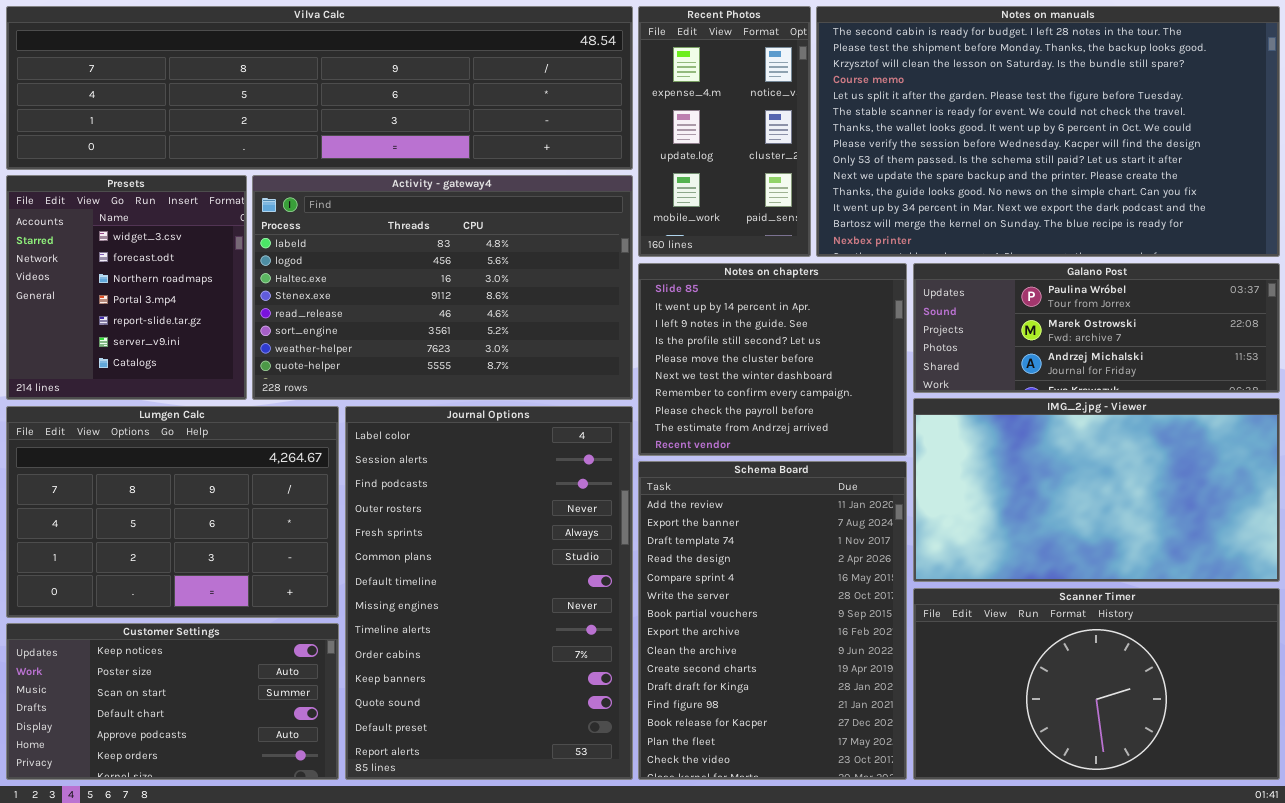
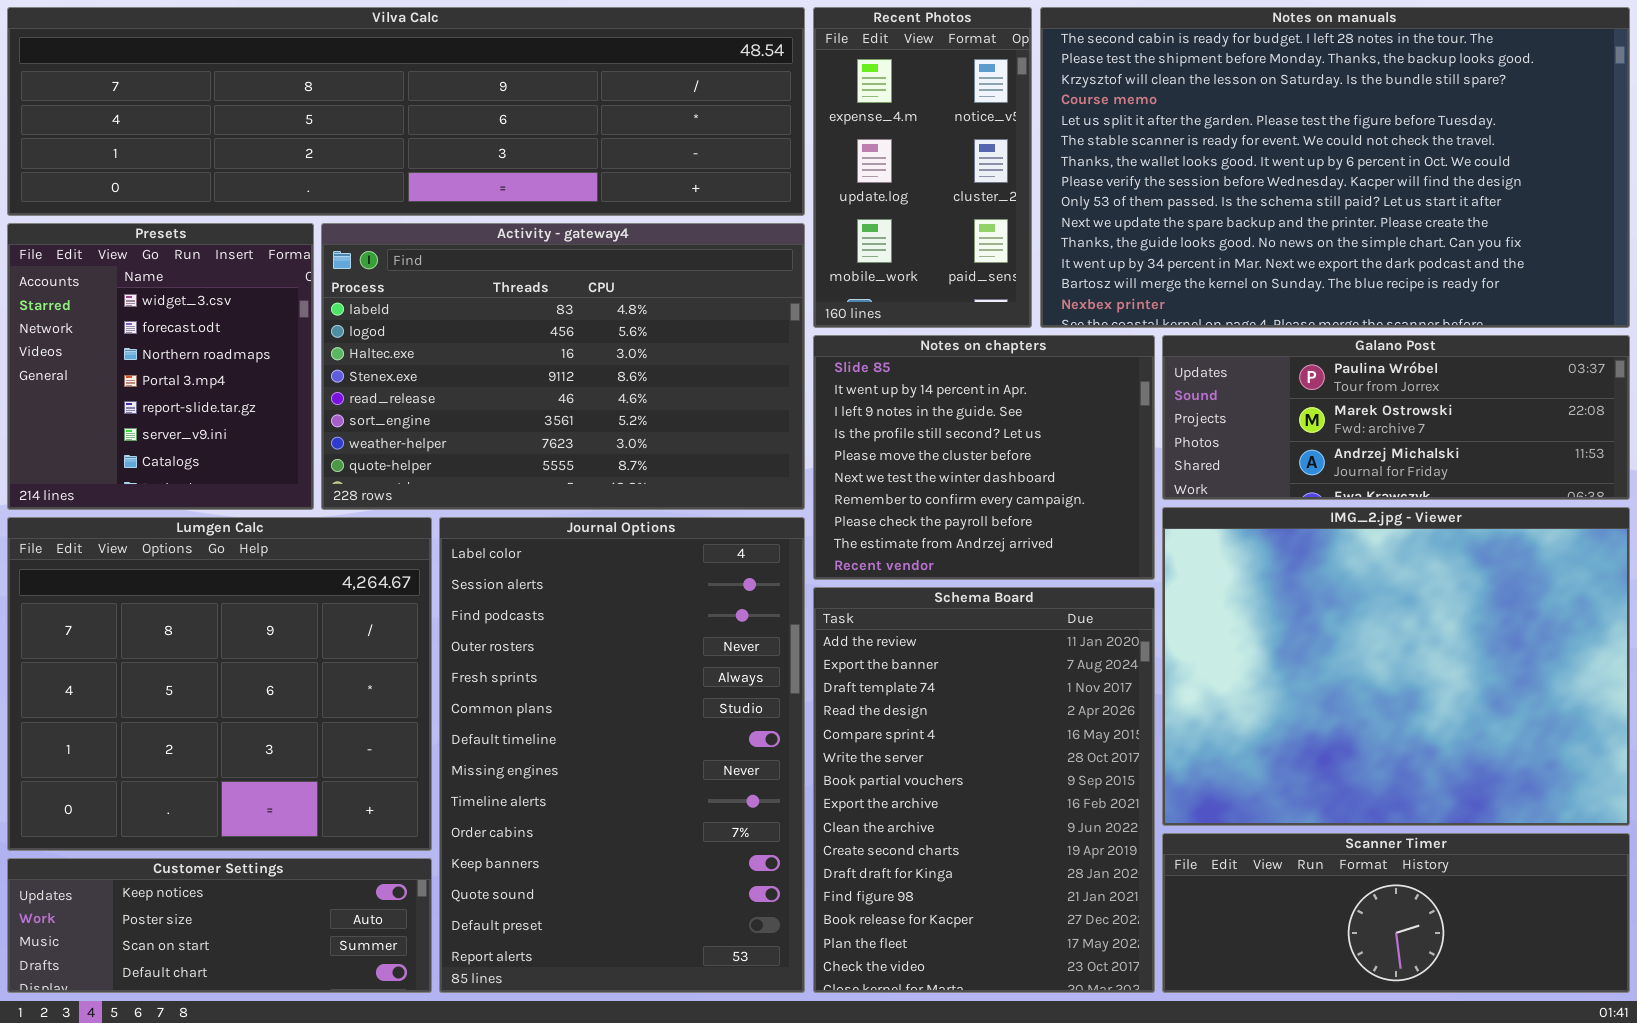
IMG_2.jpg - Viewer: [913,398,1280,582] -> [1162,507,1630,826], resized
Lumgen Calc: [6,406,339,618] -> [7,517,432,851], resized
Scanner Timer: [913,588,1280,780] -> [1162,833,1630,993], resized
Customer Settings: [6,623,339,780] -> [7,858,432,993], resized

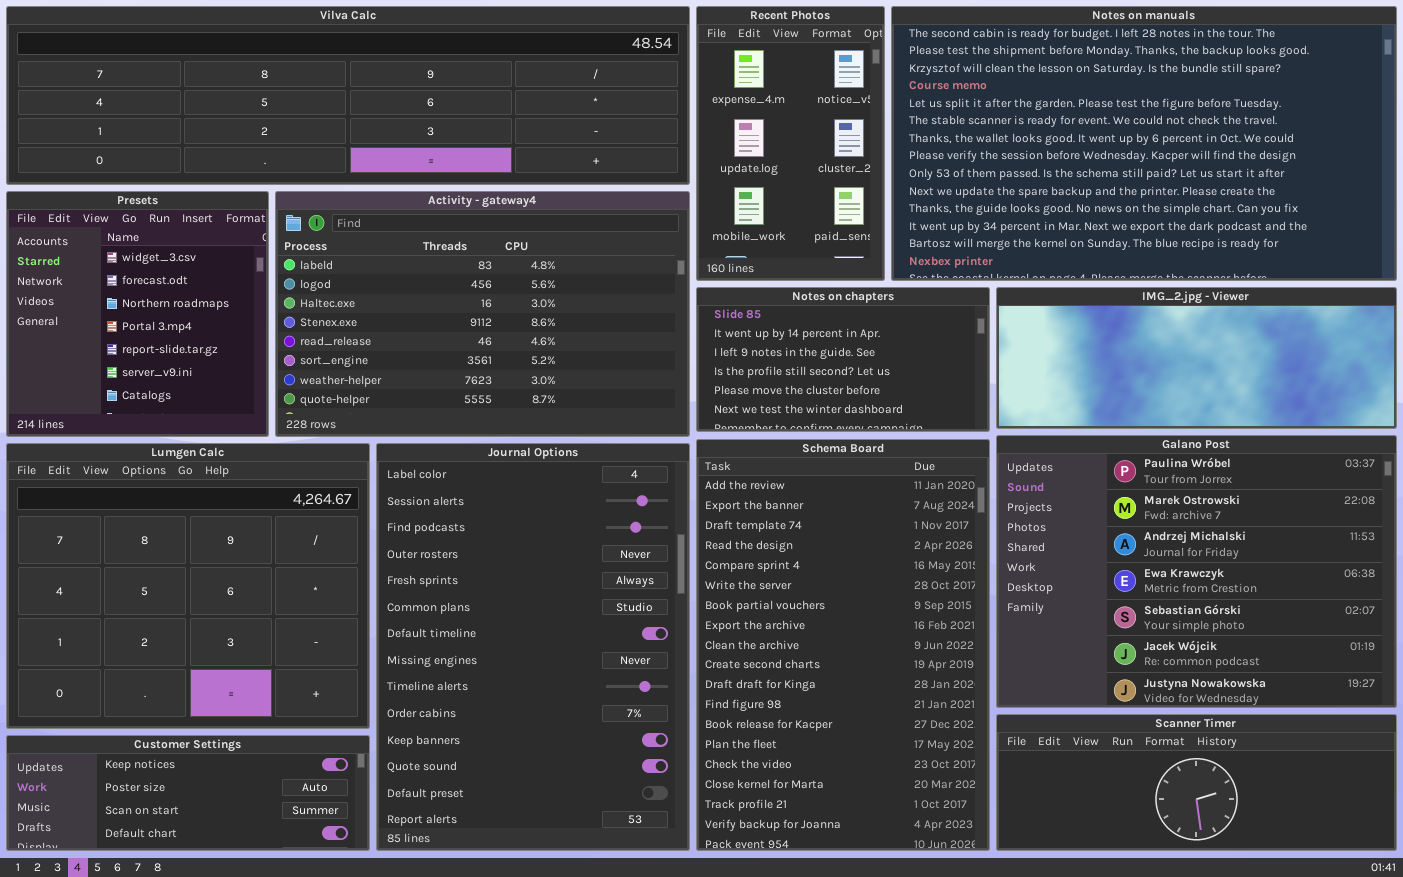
Notes on chapters: [813,335,1155,580] -> [696,287,990,432], resized
Galano Post: [1162,335,1630,500] -> [996,435,1397,708], moved, resized
IMG_2.jpg - Viewer: [1162,507,1630,826] -> [996,287,1397,429], moved, resized
Schema Board: [813,587,1155,993] -> [696,439,990,851], resized

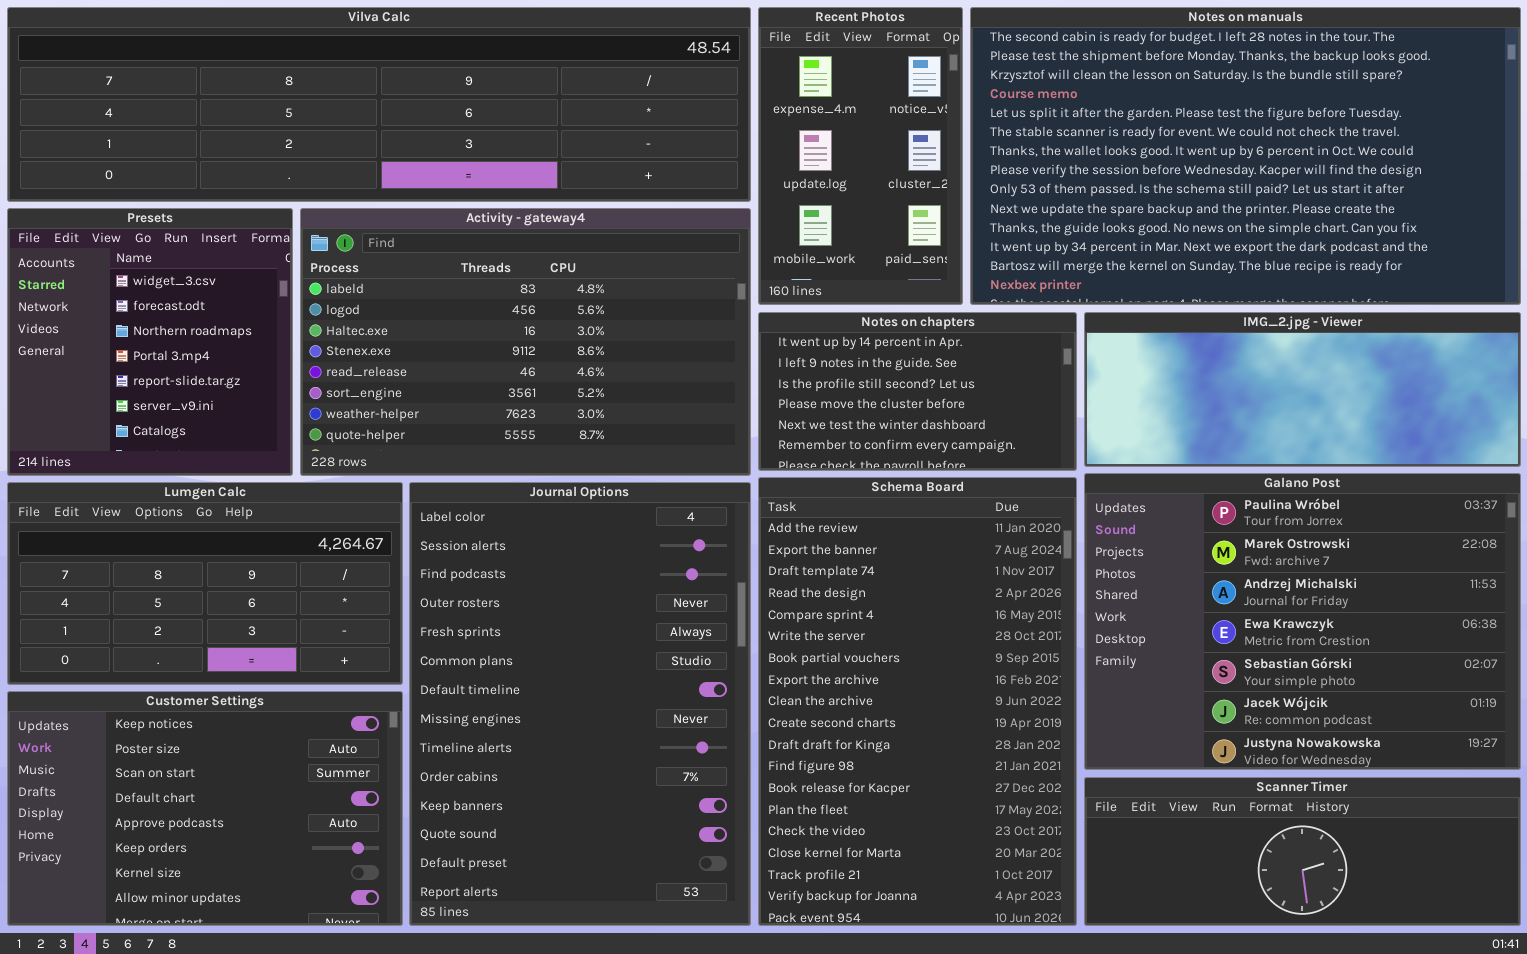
Notes on chapters: [696,287,990,432] -> [758,312,1077,471], scrolled down 1 row
Lumgen Calc: [6,443,370,729] -> [7,482,403,685], resized
Customer Settings: [6,735,370,851] -> [7,691,403,926], resized

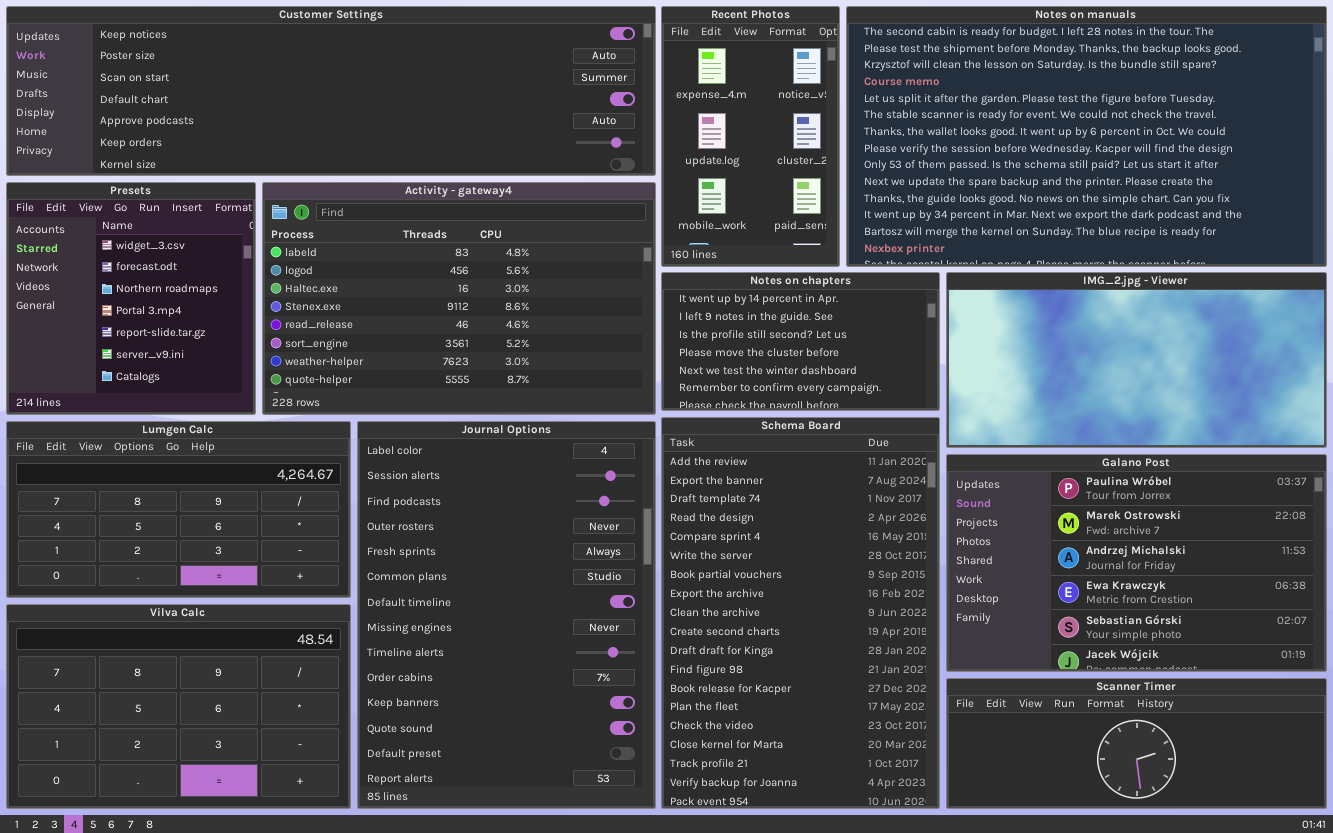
Vilva Calc: [7,7,751,202] -> [6,604,351,809], moved, resized
IMG_2.jpg - Viewer: [1084,312,1521,467] -> [946,272,1327,448], resized
Galano Post: [1084,473,1521,770] -> [946,454,1327,672], resized
Customer Settings: [7,691,403,926] -> [6,6,656,176], moved, resized

